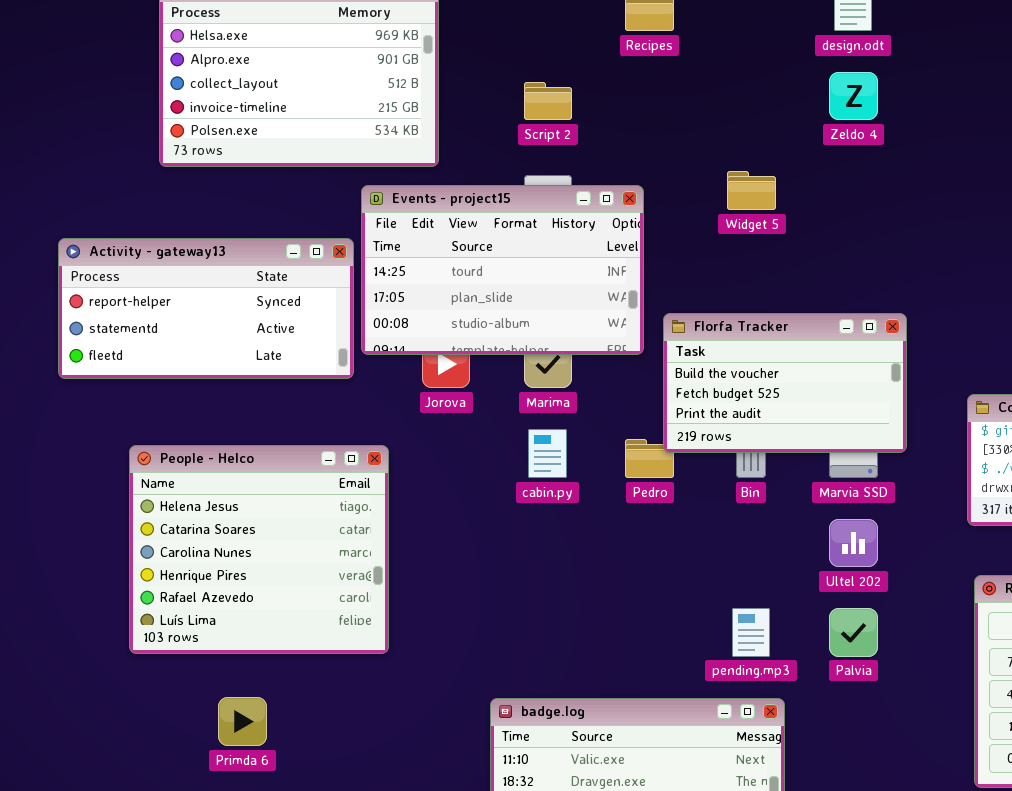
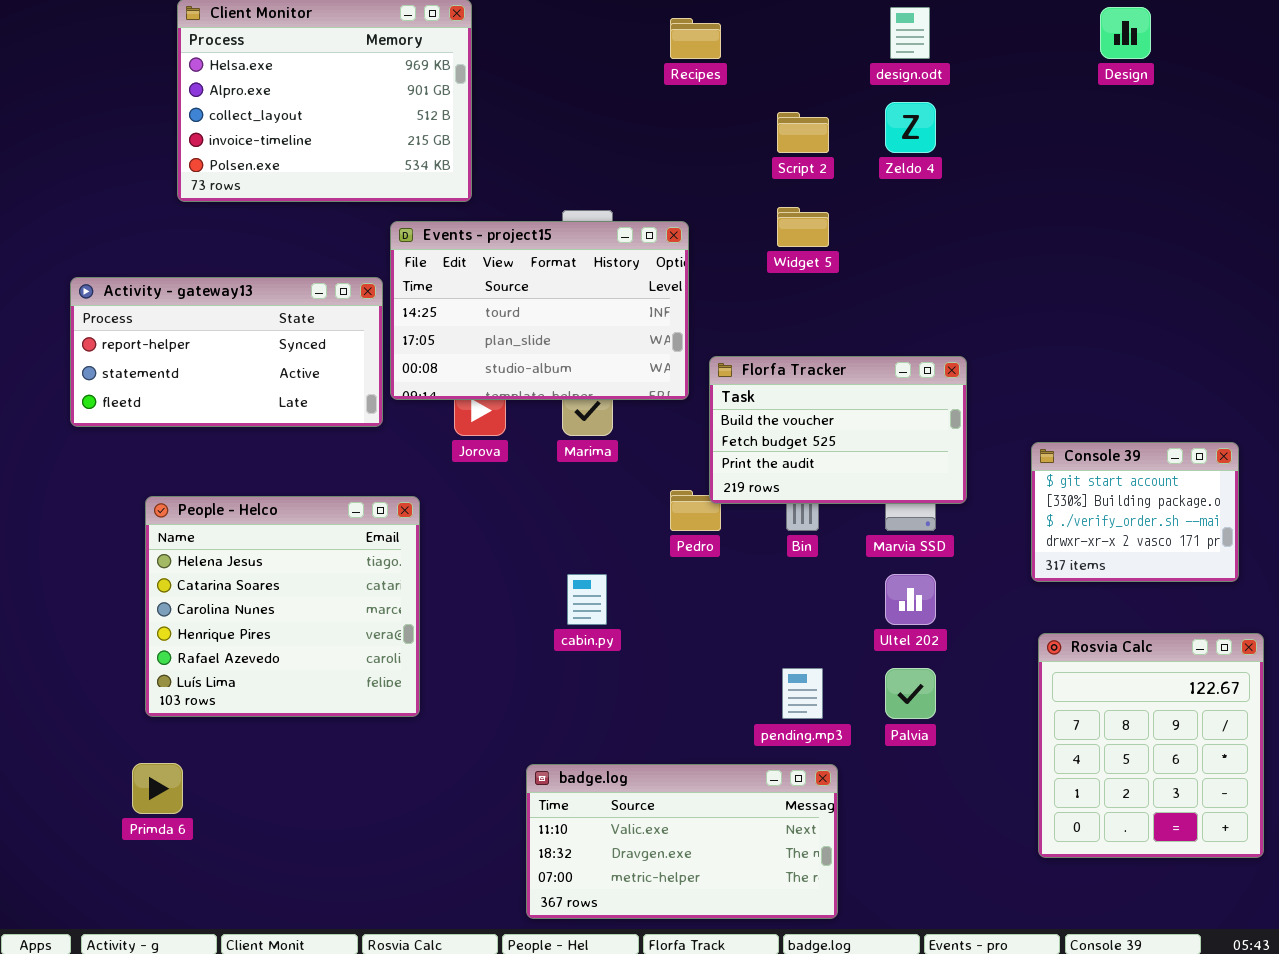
Script 2: [524,82,572,120] -> [777,112,829,153], moved
cabin.py: [528,429,567,478] -> [567,574,607,625], moved
Primda 6: [218,697,267,746] -> [132,763,183,814], moved

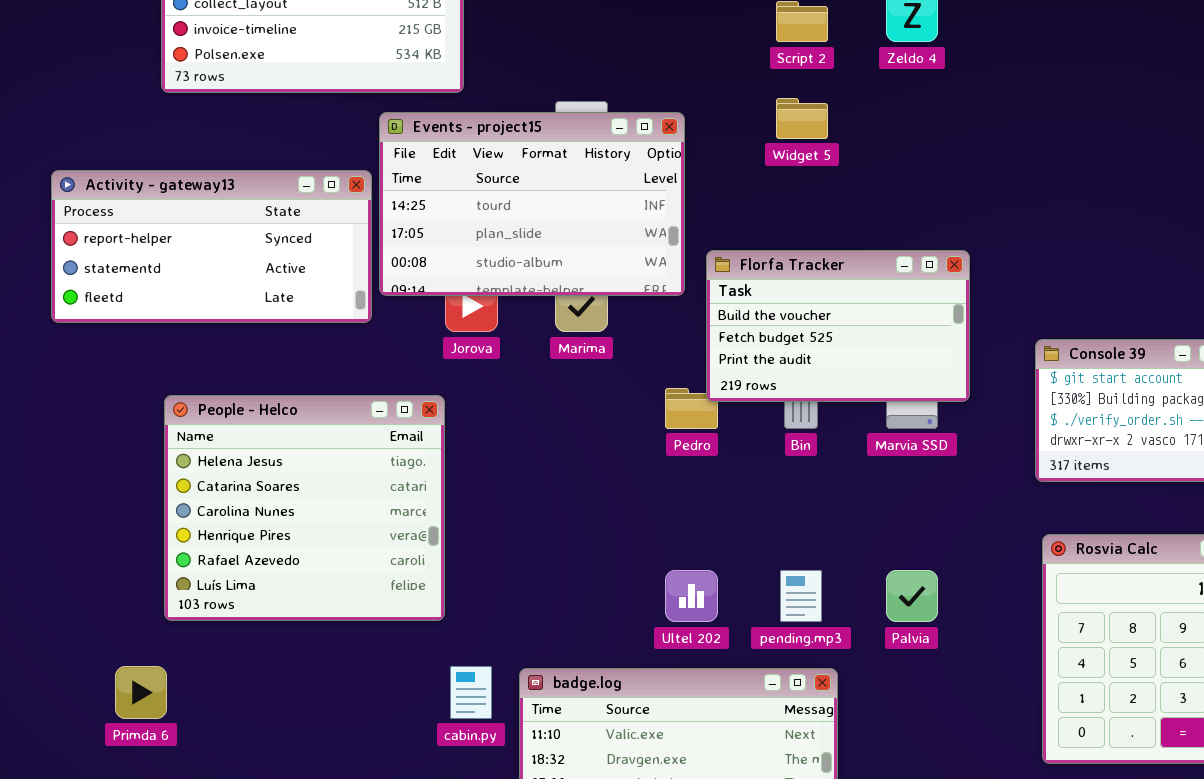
People - Helco: [145,496,420,717] -> [164,395,445,621], moved
cabin.py: [567,574,607,625] -> [450,666,492,719], moved
Ultel 202: [885,574,936,625] -> [665,570,718,622], moved

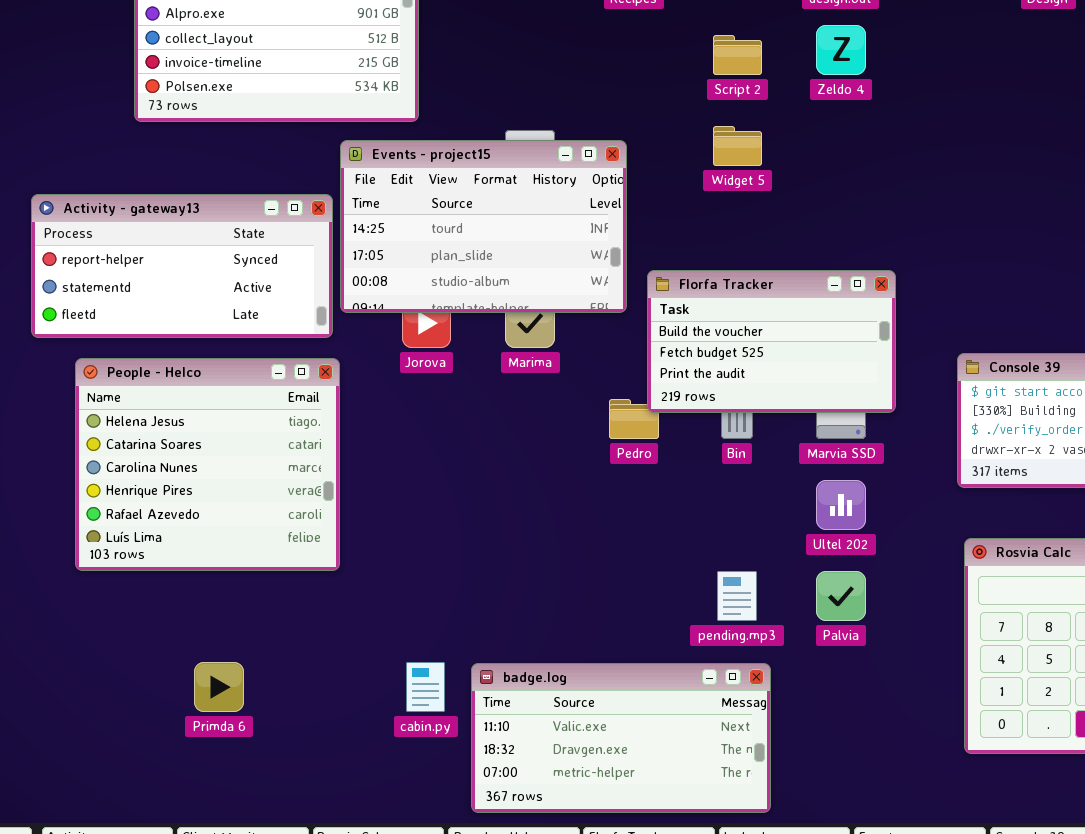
People - Helco: [164,395,445,621] -> [75,358,340,571], moved
Ultel 202: [665,570,718,622] -> [816,480,866,530], moved
Primda 6: [115,666,167,719] -> [194,662,244,712], moved

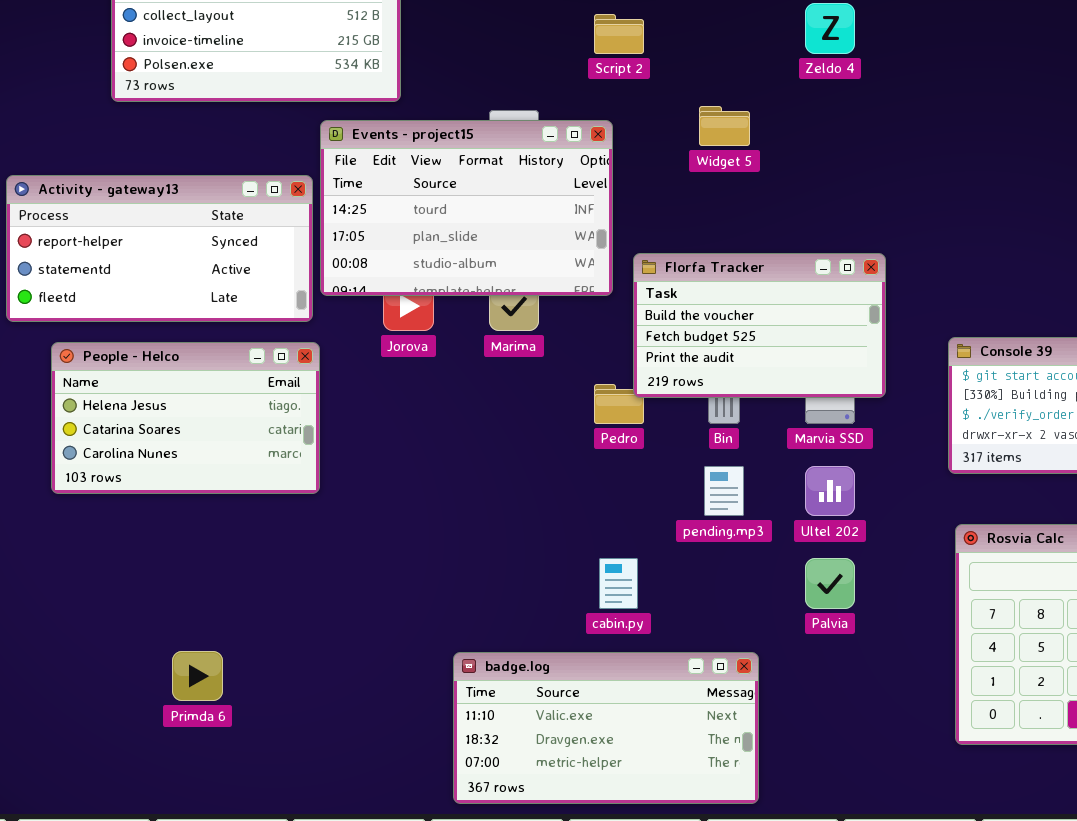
Script 2: [713,35,762,75] -> [594,14,644,54], moved
People - Helco: [75,358,340,571] -> [51,342,320,494], resized
pending.mp3: [717,571,757,621] -> [704,466,744,516], moved
cabin.py: [406,662,445,712] -> [599,558,638,609], moved

